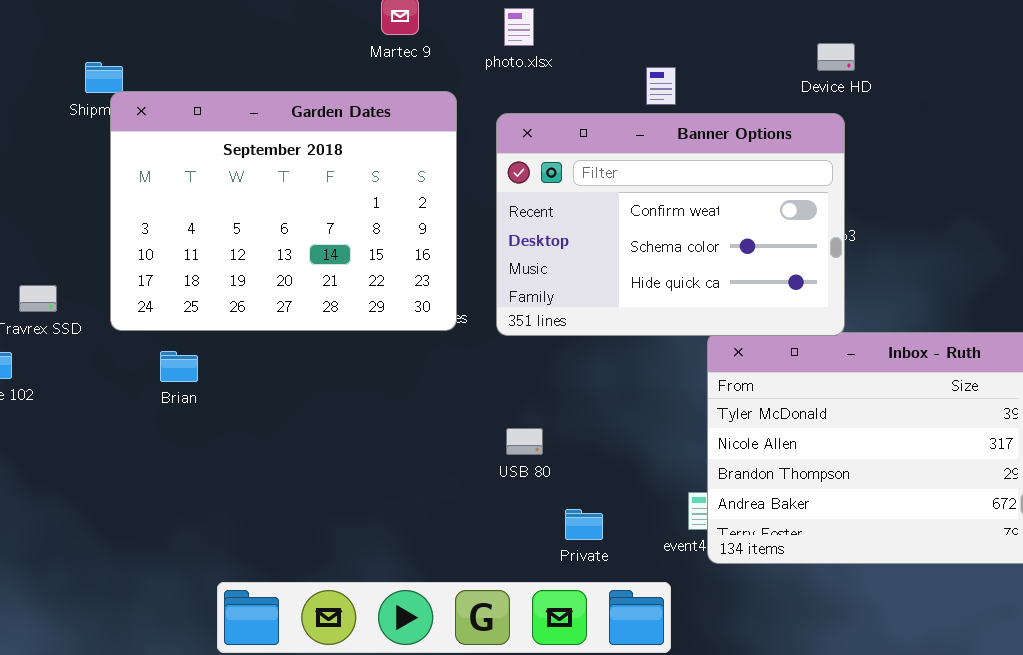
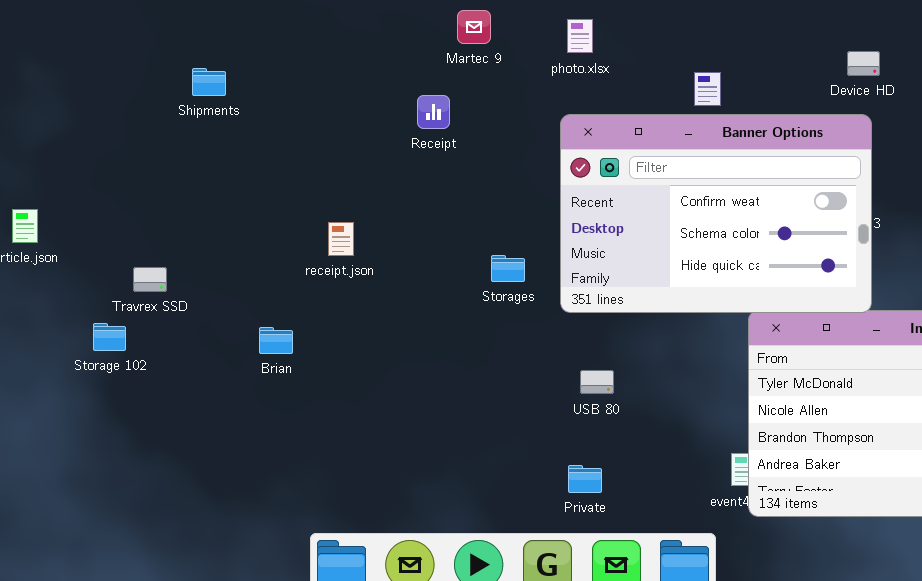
Garden Dates: [110,91,457,331] -> none, closed
USB 80: [506,428,543,455] -> [580,370,614,394], moved
Private: [565,509,603,540] -> [568,465,602,493], moved

